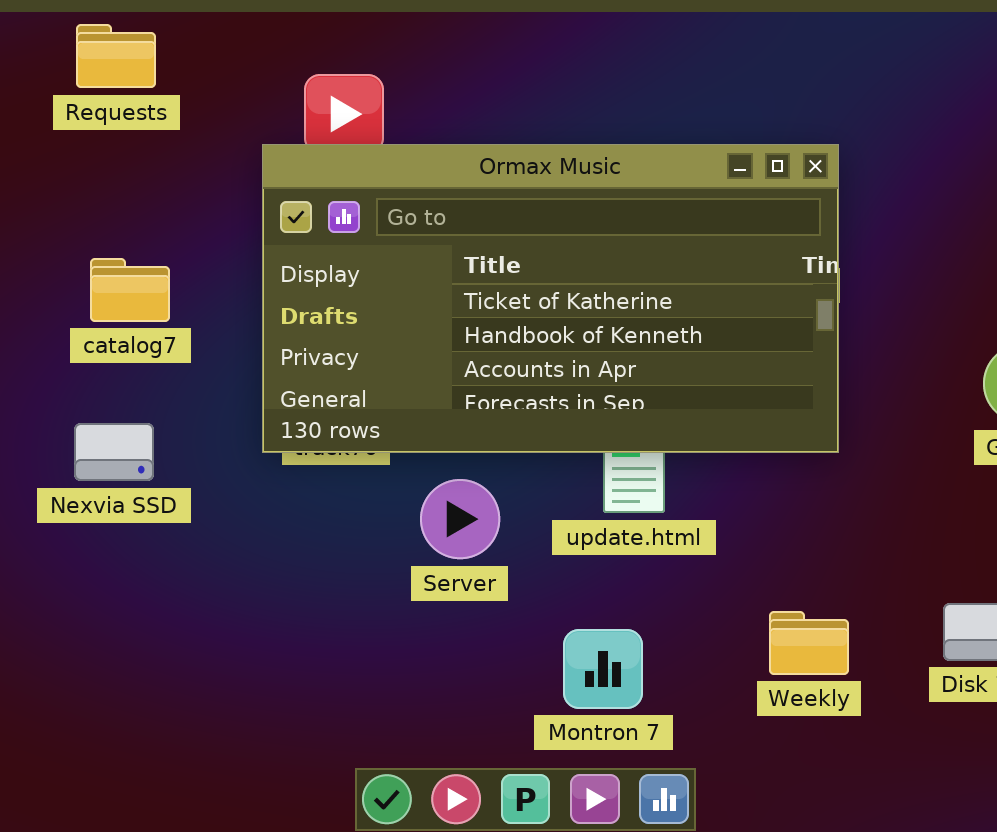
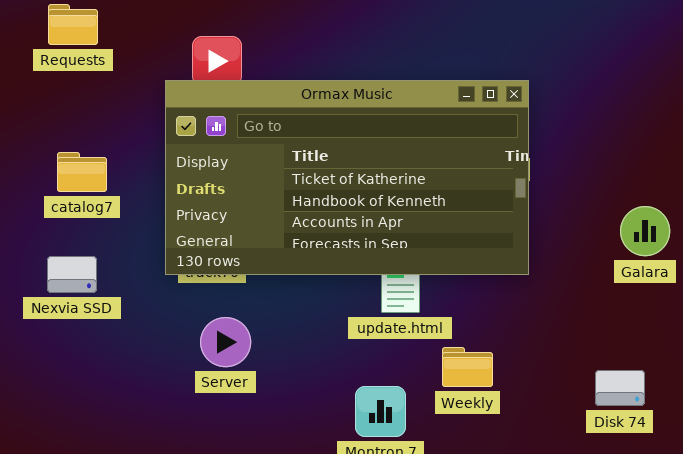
Server: [420,479,500,559] -> [200,317,251,367], moved
Weekly: [769,611,849,675] -> [442,347,493,387], moved

